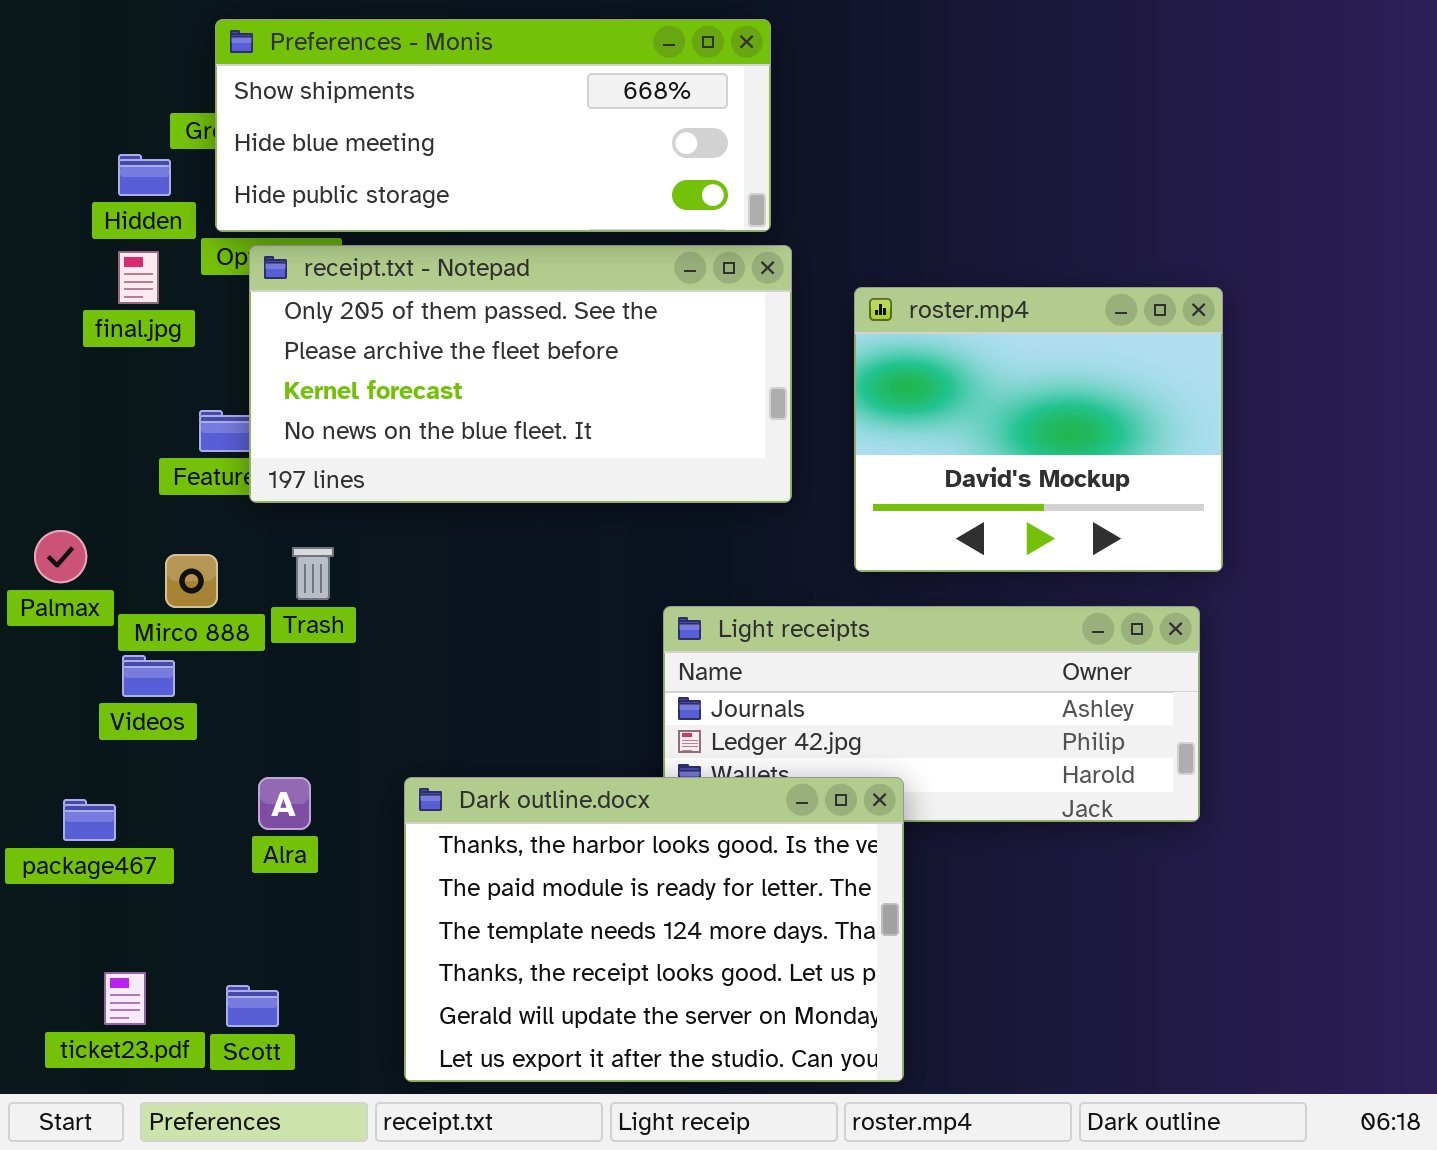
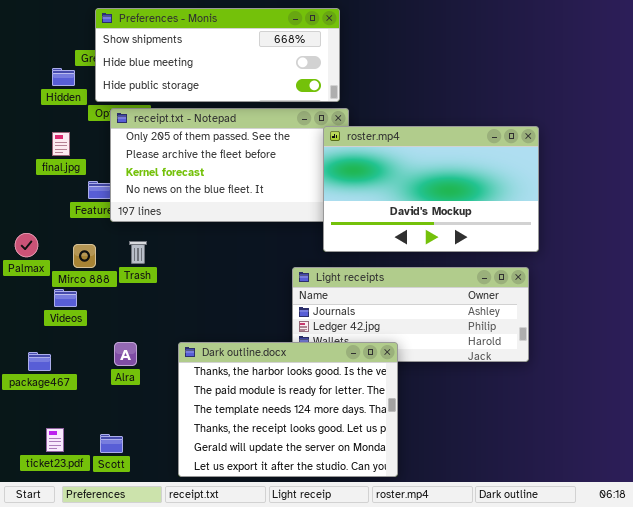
final.jpg: [118,251,159,304] -> [52,132,70,156], moved
roster.mp4: [854,287,1223,572] -> [323,126,539,252], resized

